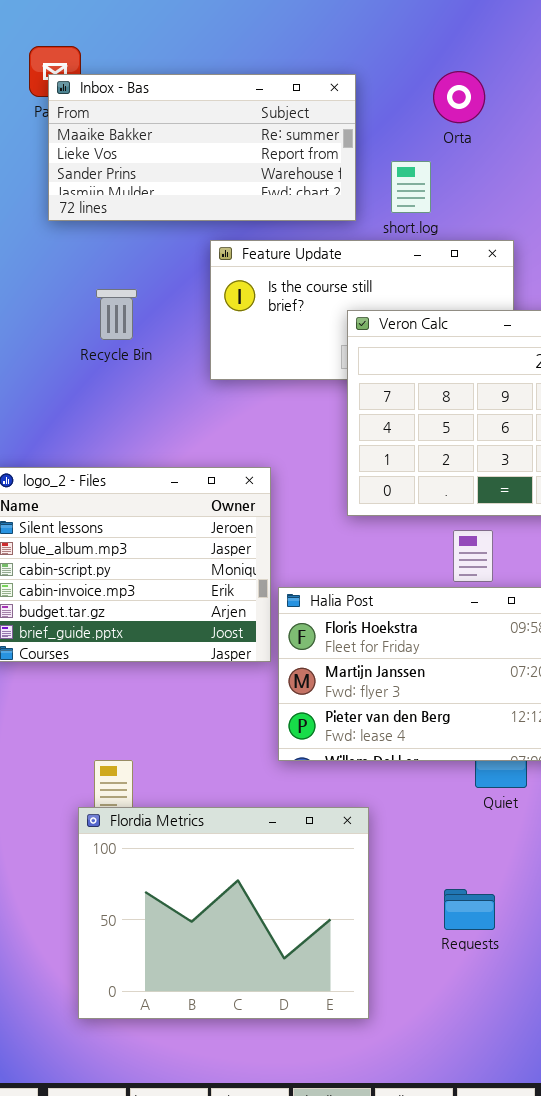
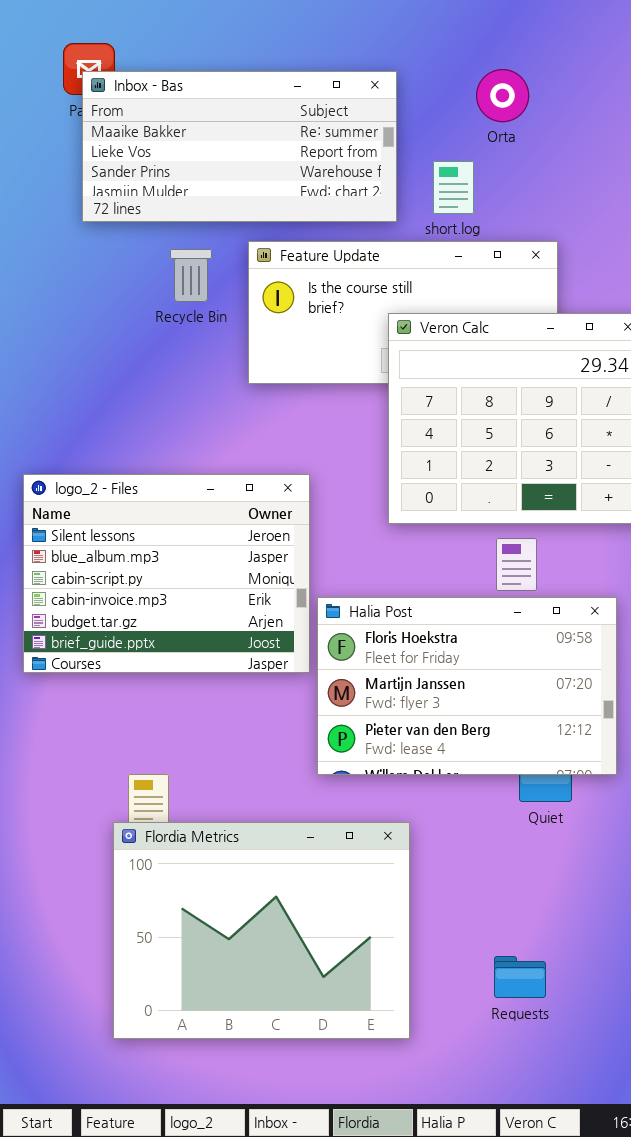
Recycle Bin: [96,289,137,340] -> [170,249,212,302], moved
Requests: [444,889,495,930] -> [494,956,546,998], moved

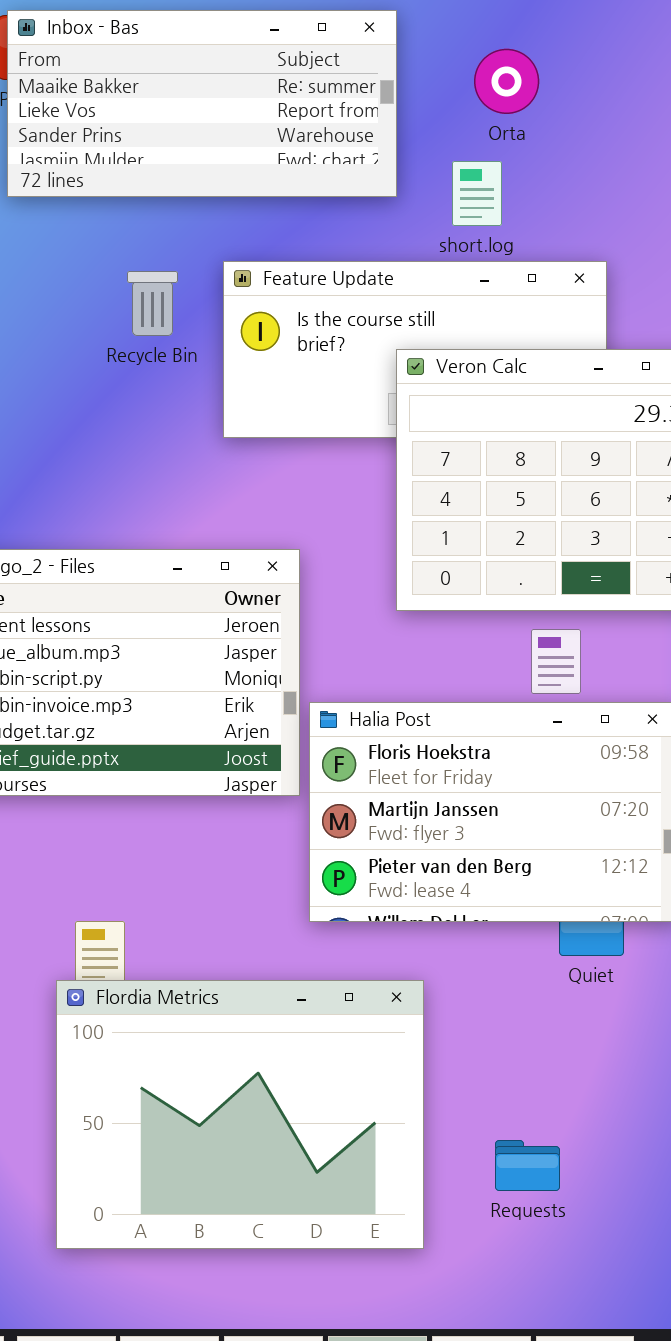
Orta: [476,69,529,122] -> [474,49,539,114], moved
Inbox - Bas: [82,71,397,222] -> [7,10,397,197], moved
Requests: [494,956,546,998] -> [495,1140,560,1191], moved

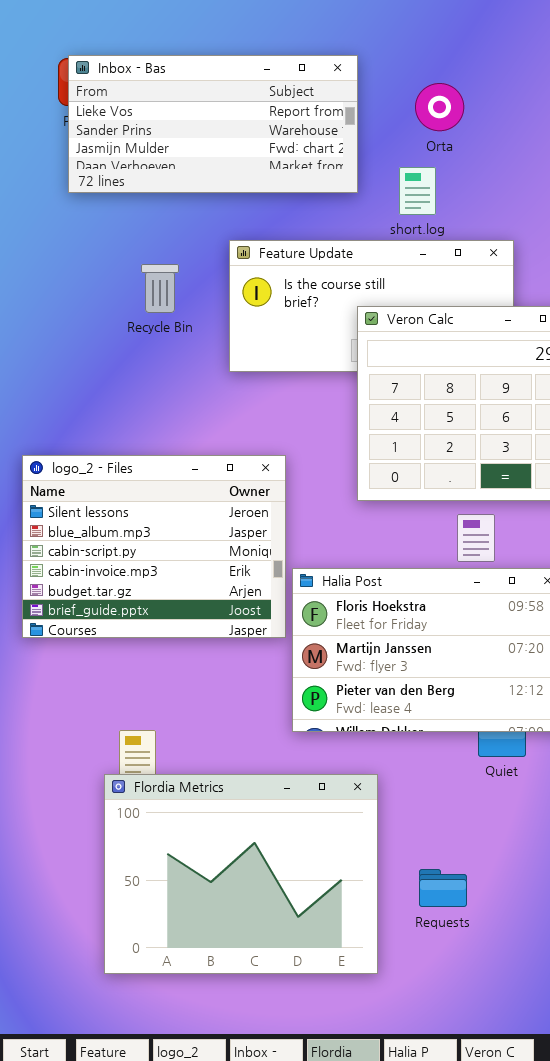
Inbox - Bas: [7,10,397,197] -> [68,55,358,193], scrolled down 1 row
Recycle Bin: [127,271,178,336] -> [141,264,179,313], moved
Requests: [495,1140,560,1191] -> [419,869,467,907], moved

